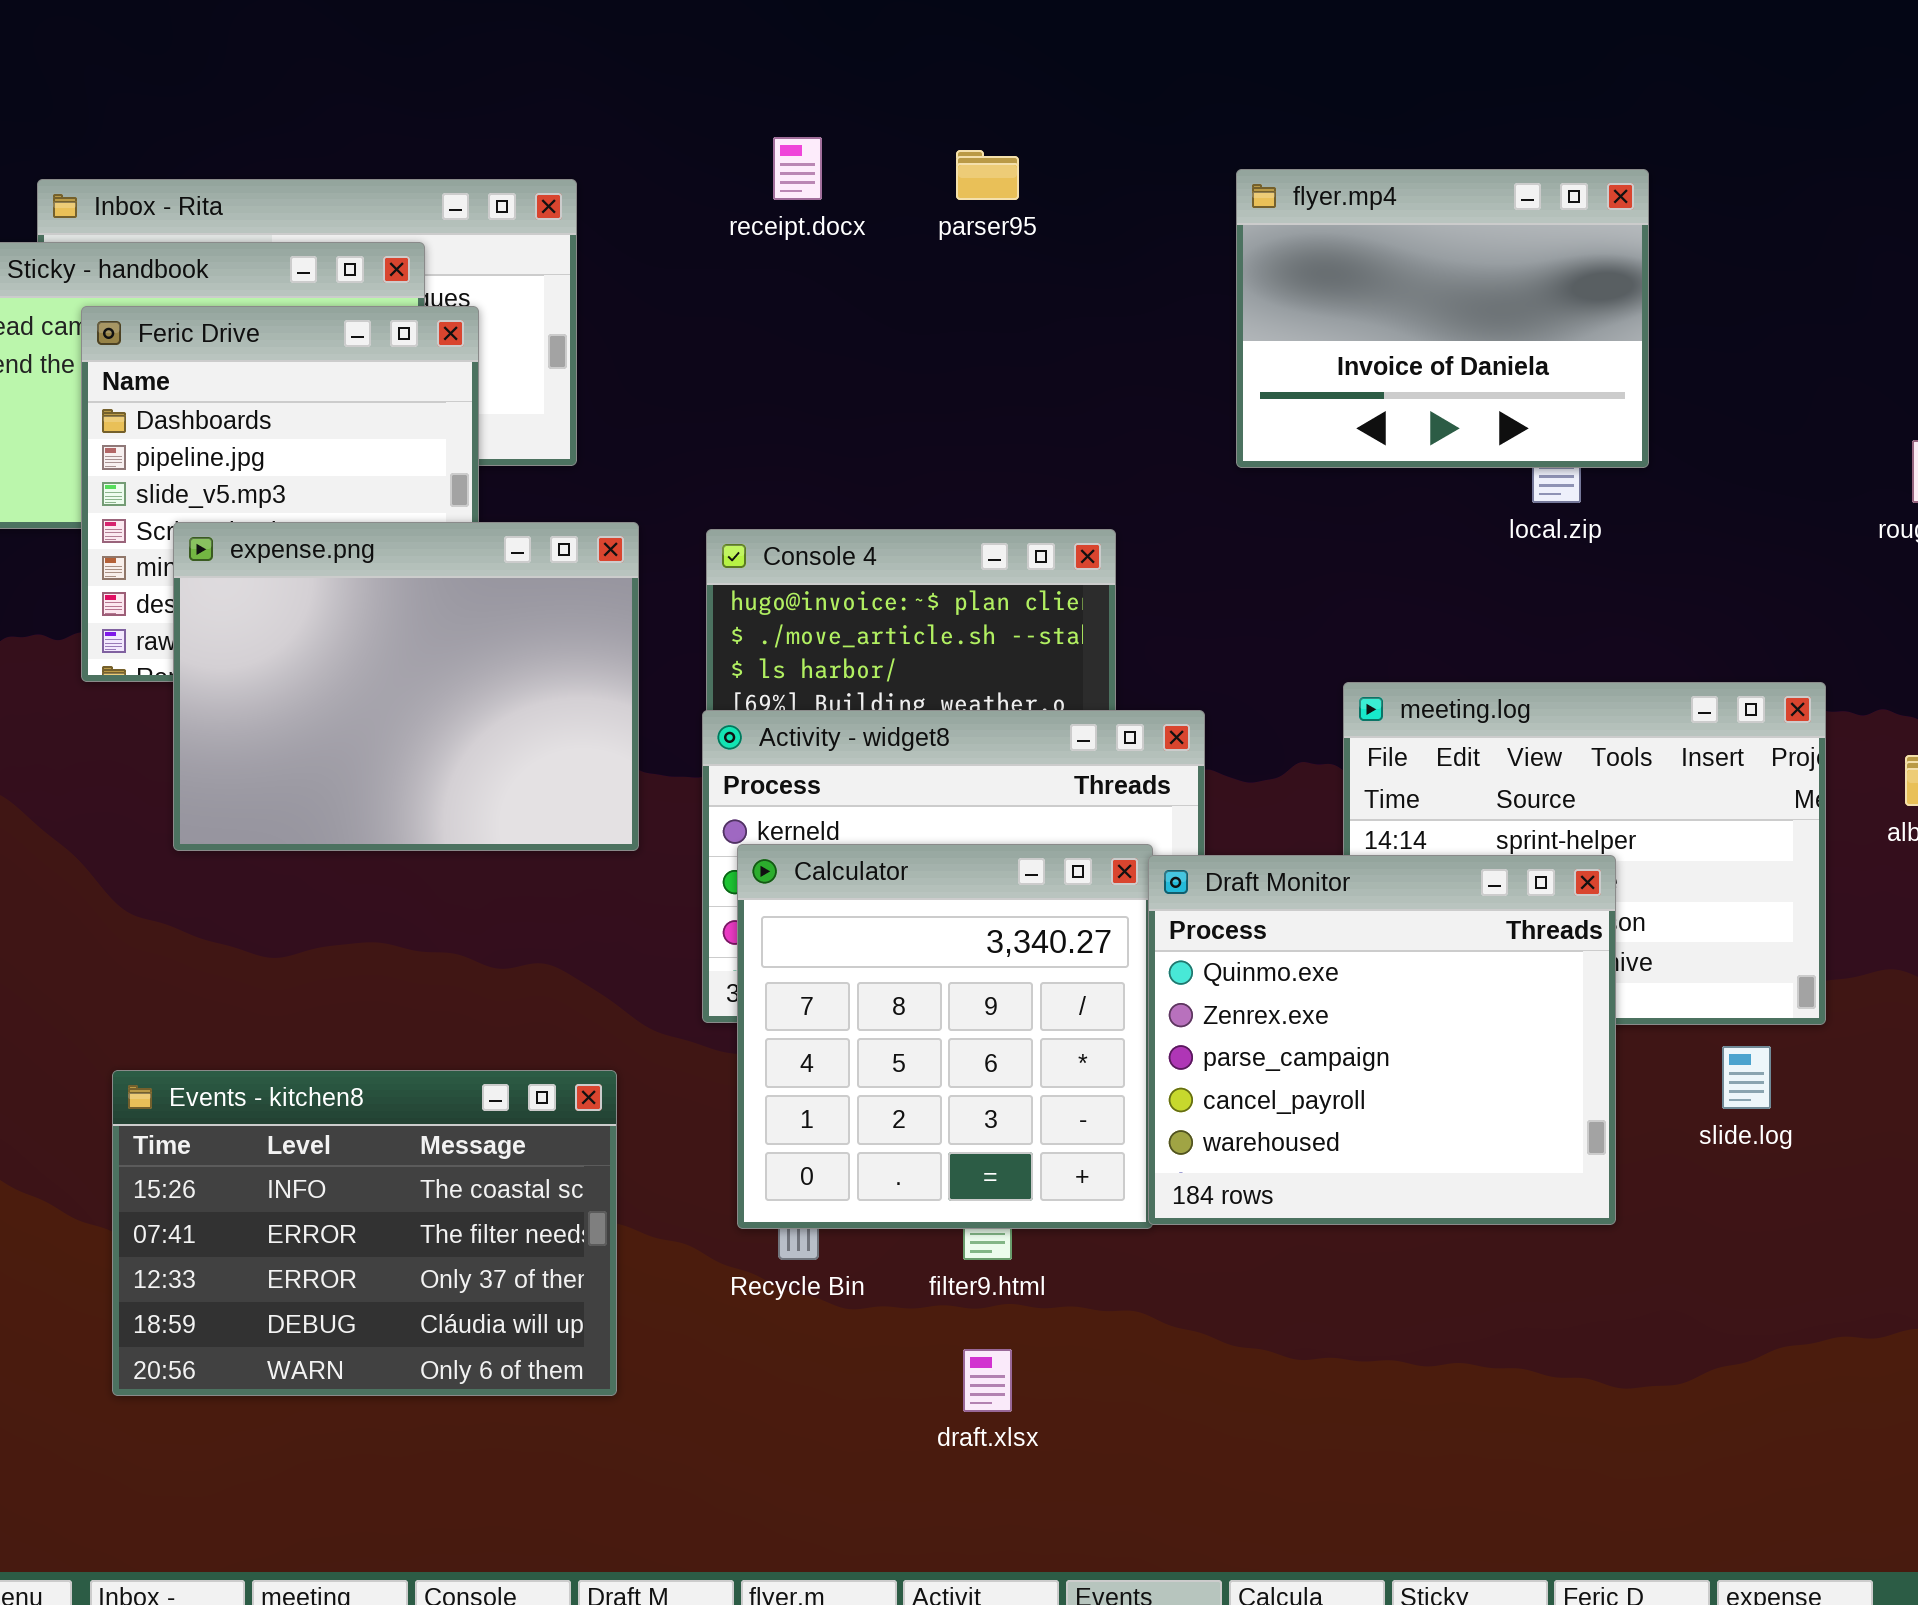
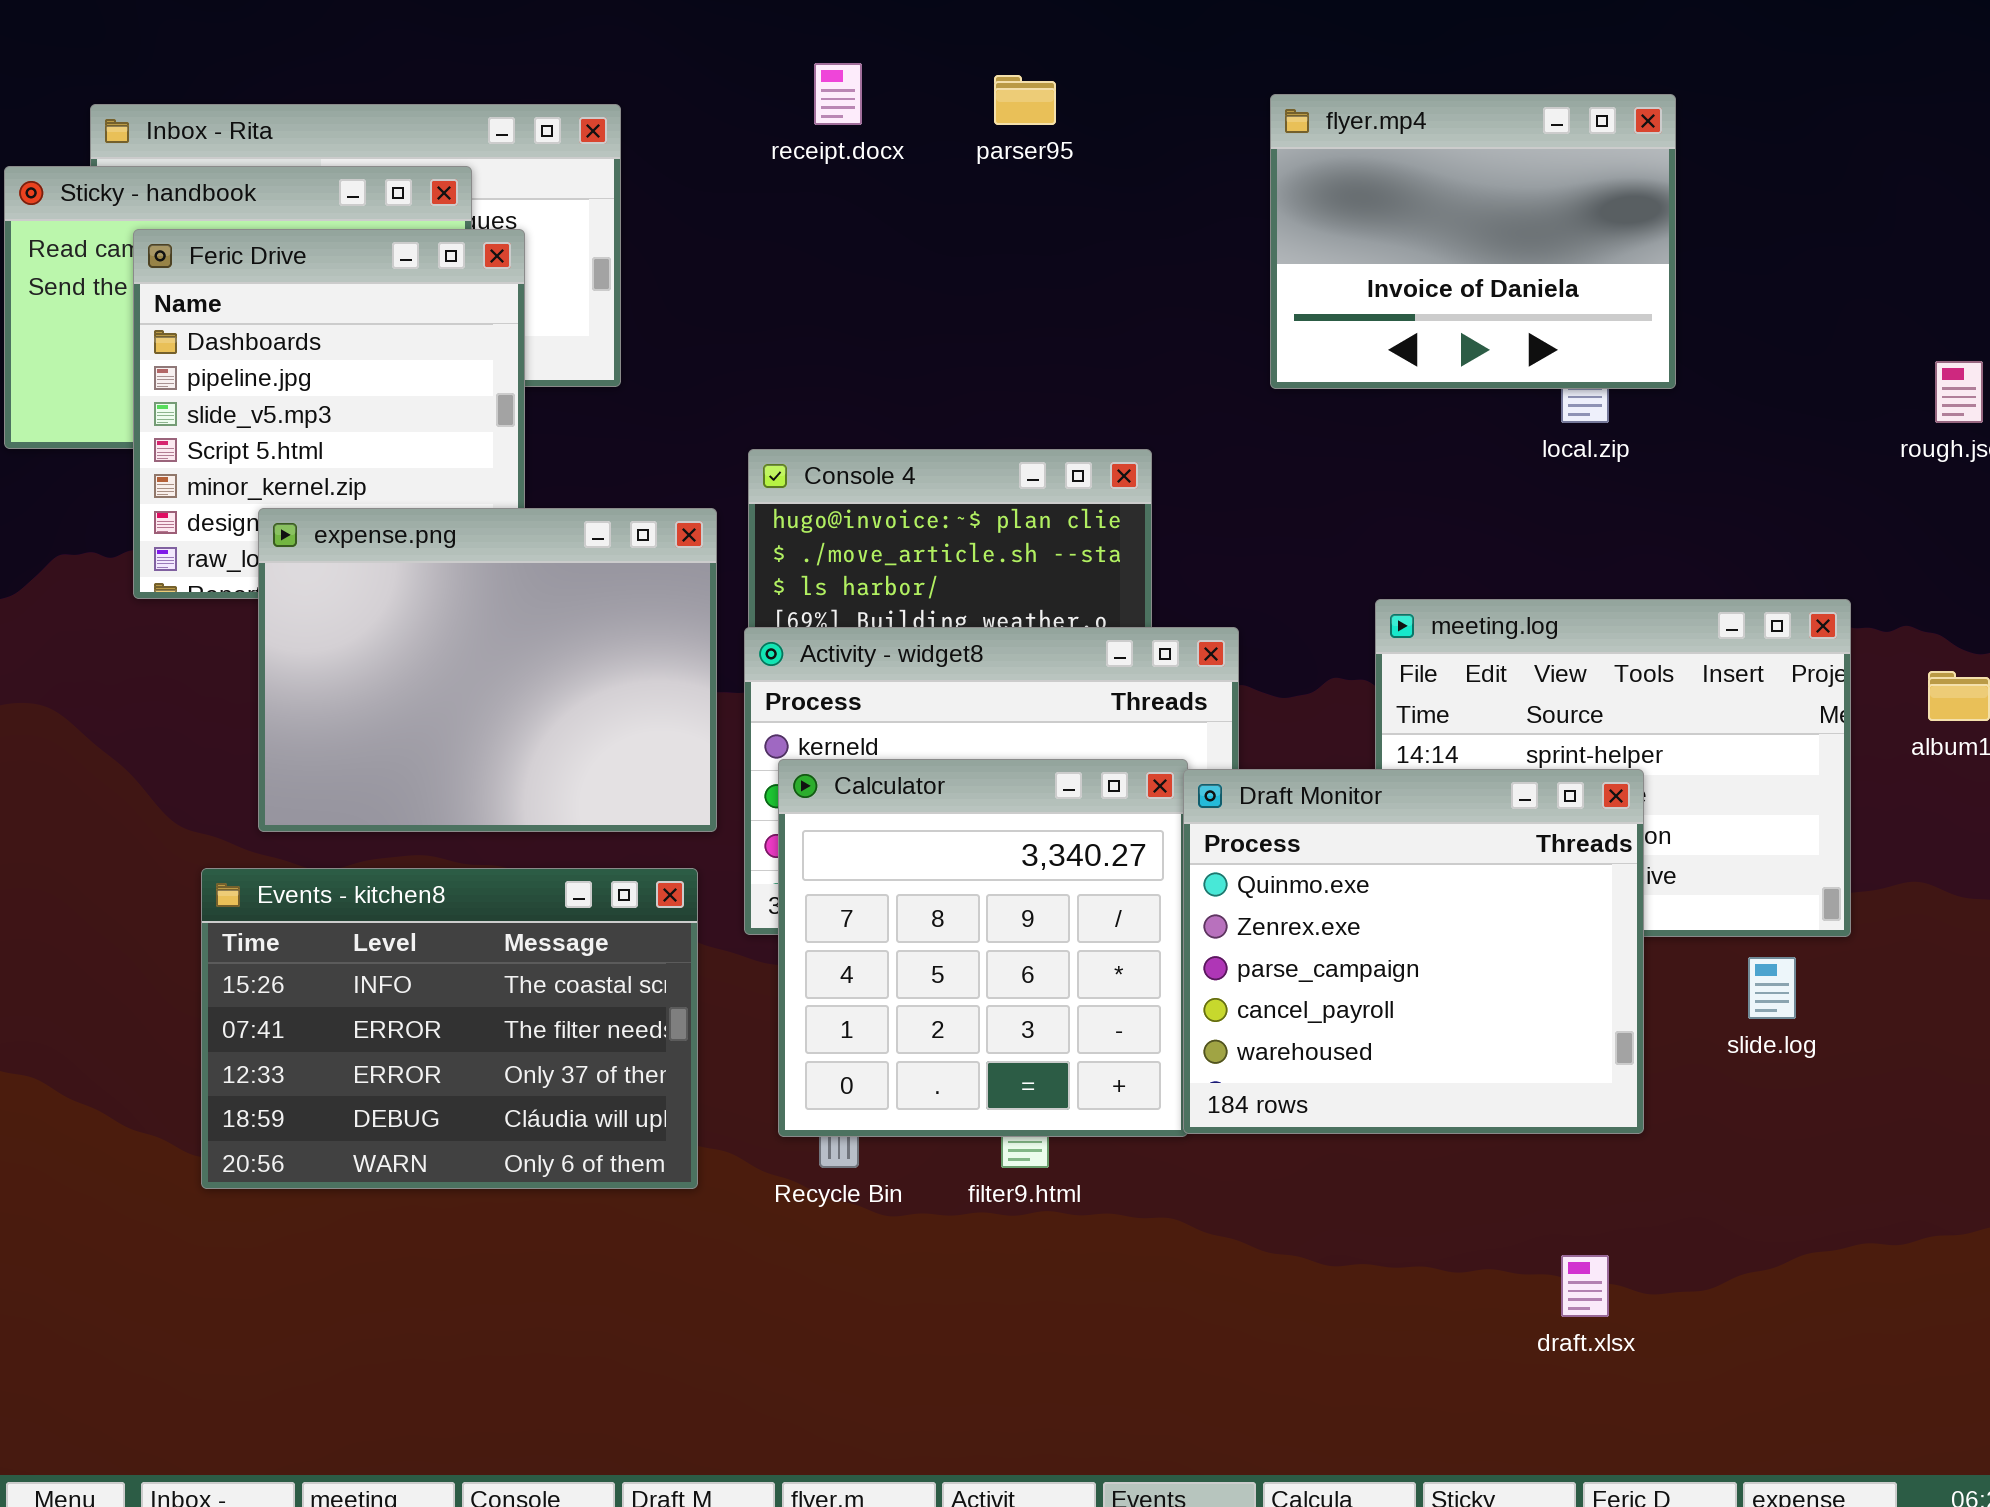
expense.png: [173,522,639,851] -> [258,508,717,832], moved
Events - kitchen8: [112,1070,617,1396] -> [201,868,698,1189], moved
draft.xlsx: [963,1349,1012,1412] -> [1561,1255,1609,1317], moved

